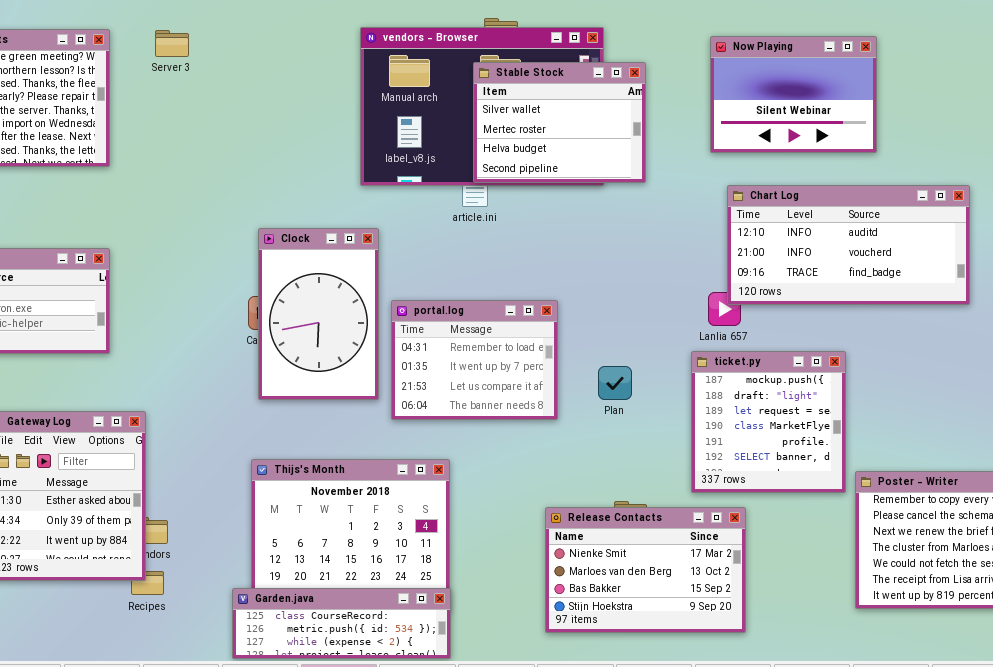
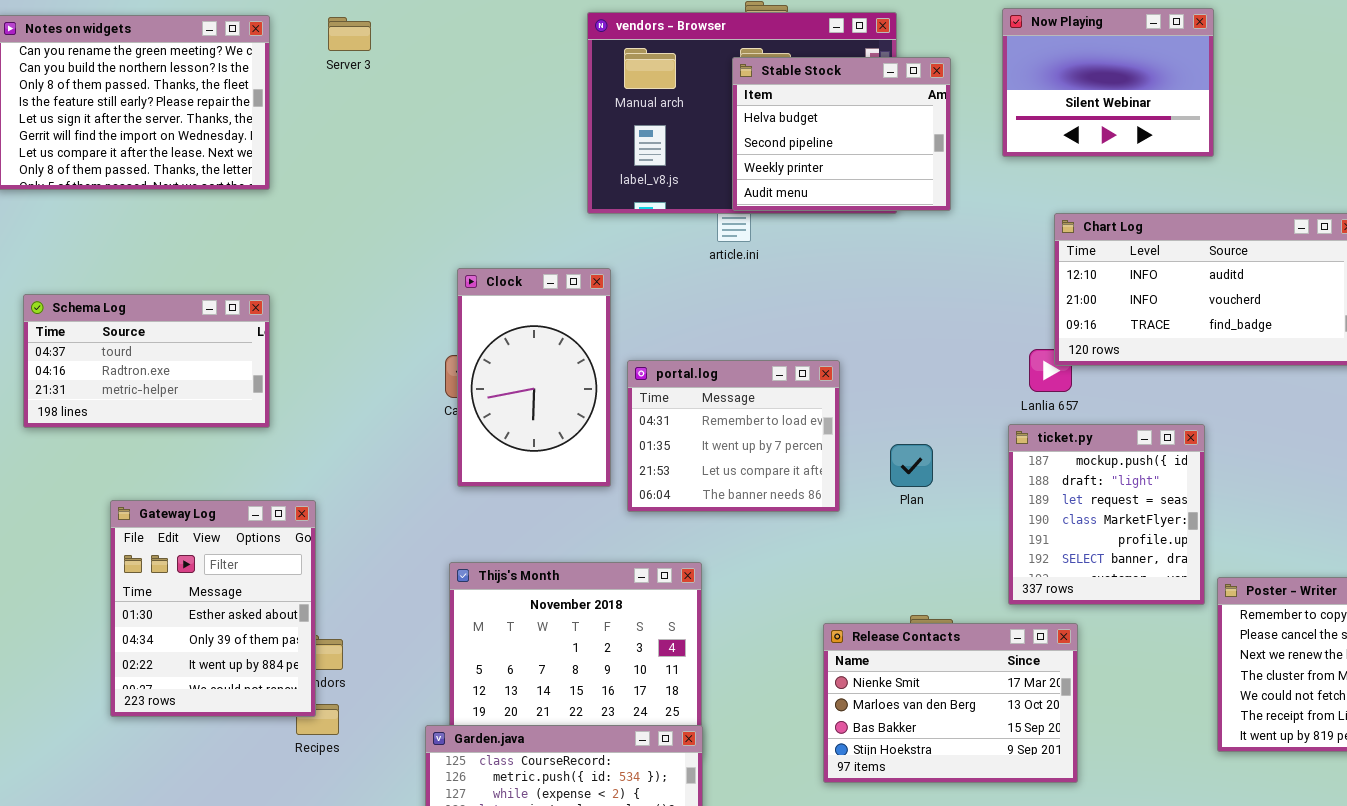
Now Playing: [710,36,877,153] -> [1002,8,1214,157], moved
Stable Stock: [473,62,646,183] -> [732,57,951,211], scrolled down 2 rows

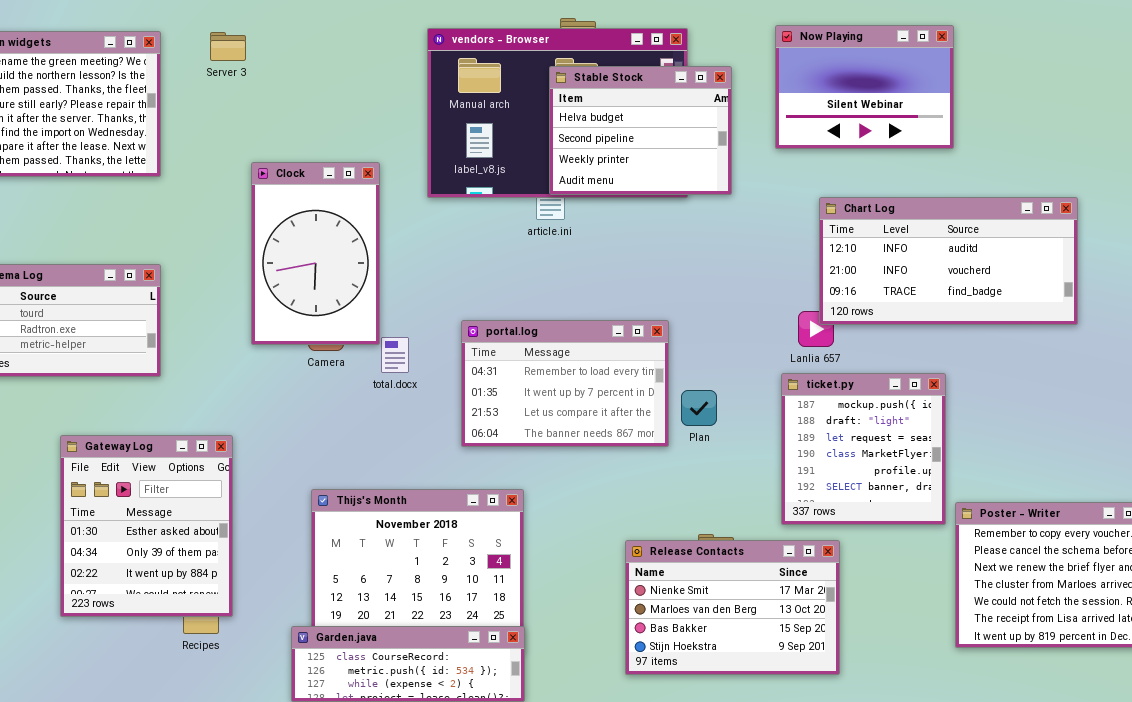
Clock: [457,268,611,487] -> [251,162,380,345], moved
portal.log: [627,360,840,512] -> [461,320,669,447], resized
Gateway Log: [110,500,316,717] -> [60,435,233,617], moved

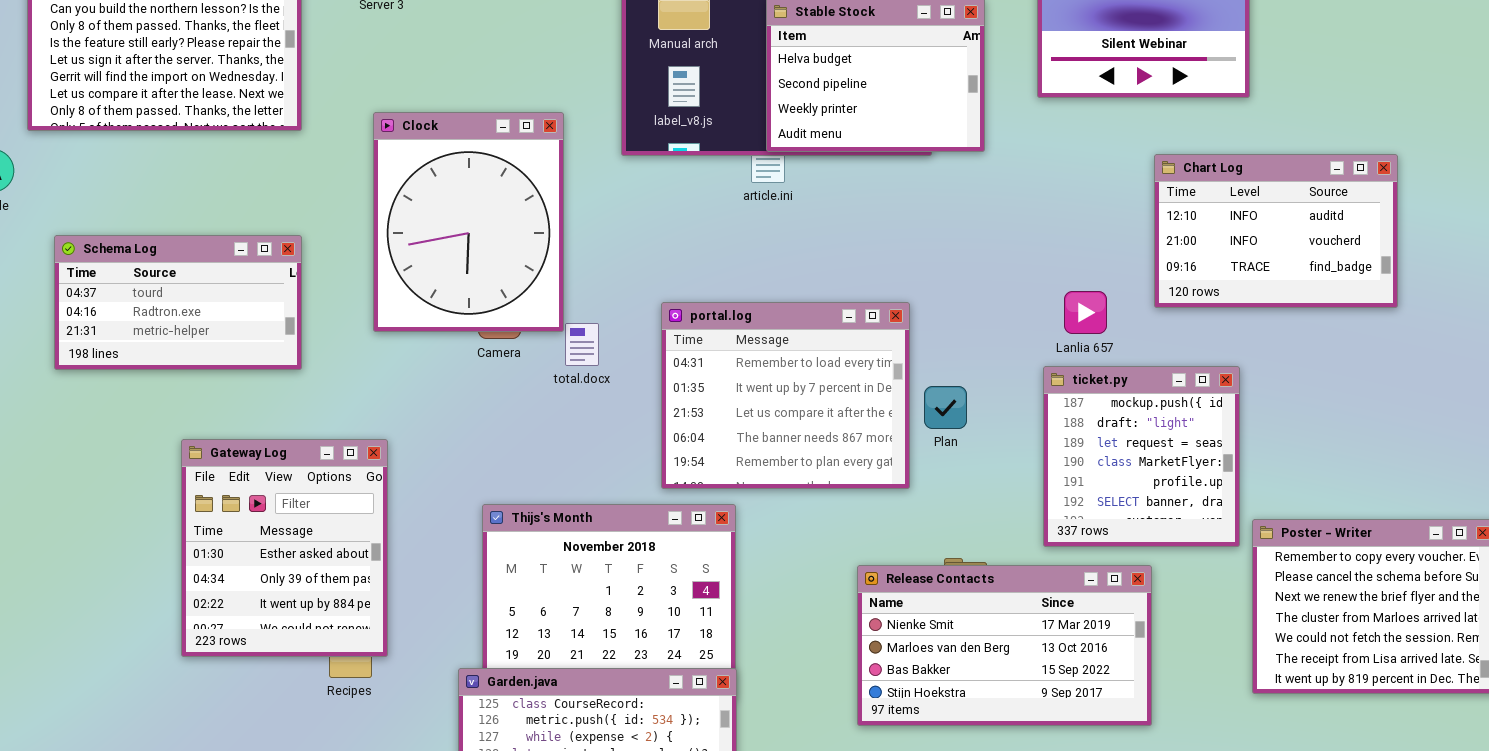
Clock: [251,162,380,345] -> [373,112,564,332], resized
Chart Log: [819,197,1078,325] -> [1154,154,1398,308], resized
portal.log: [461,320,669,447] -> [661,302,910,489], resized
Release Contacts: [625,540,840,675] -> [857,565,1152,726], resized

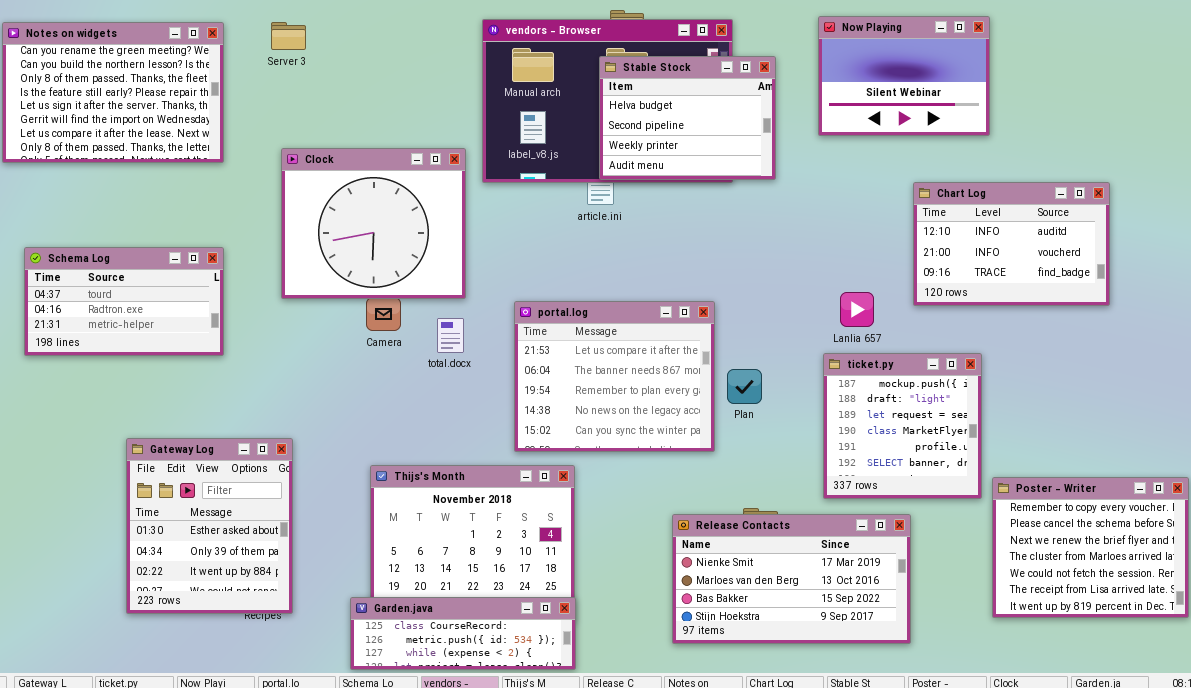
Clock: [373,112,564,332] -> [281,148,466,299], resized
portal.log: [661,302,910,489] -> [514,301,715,452], scrolled down 2 rows
Gateway Log: [181,439,388,657] -> [126,438,293,614], moved

